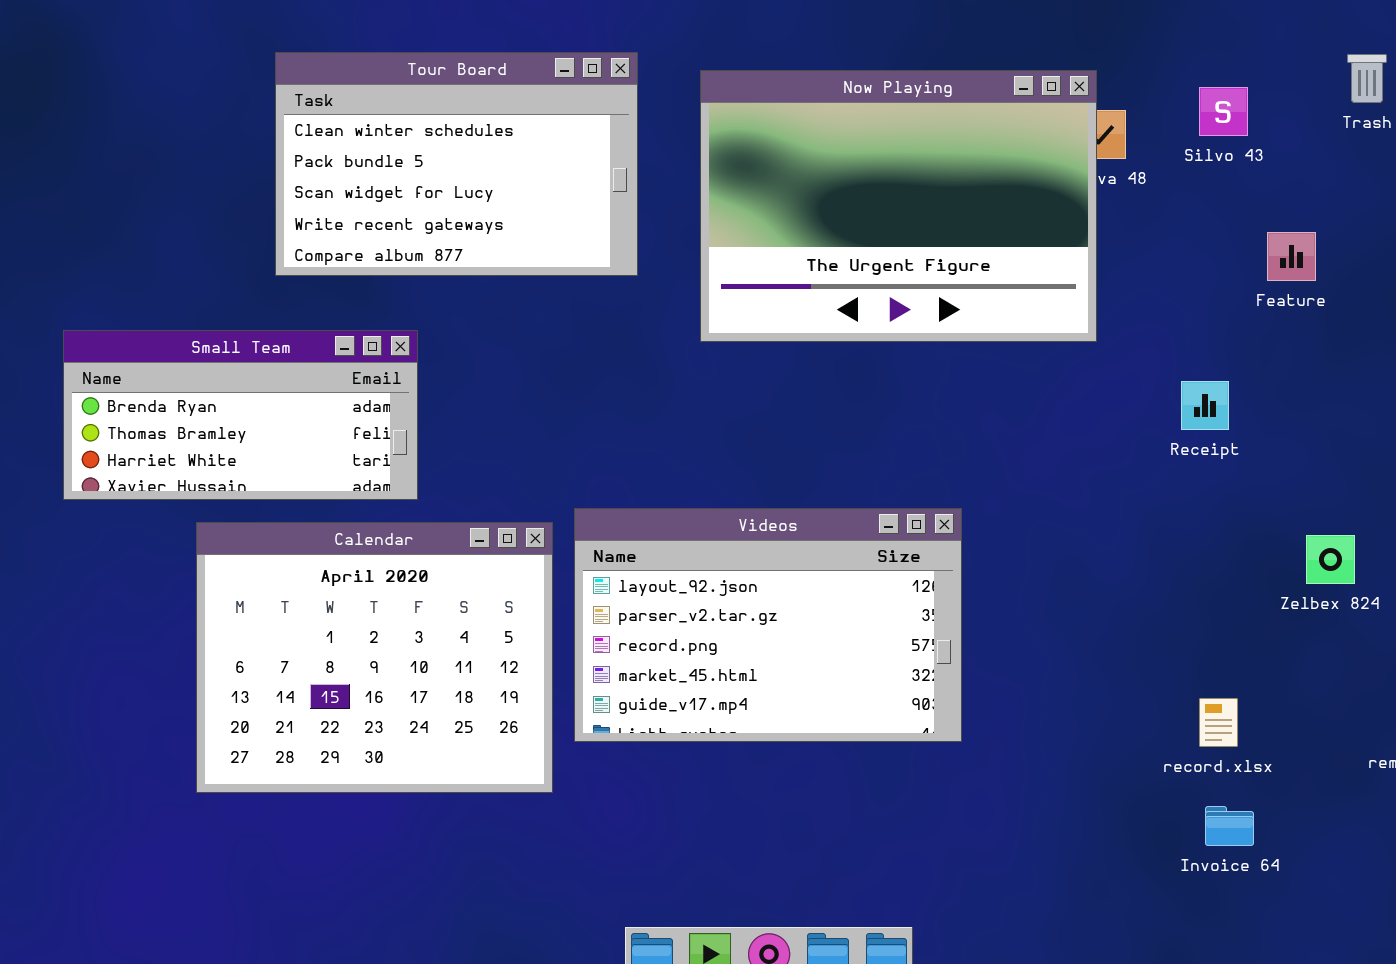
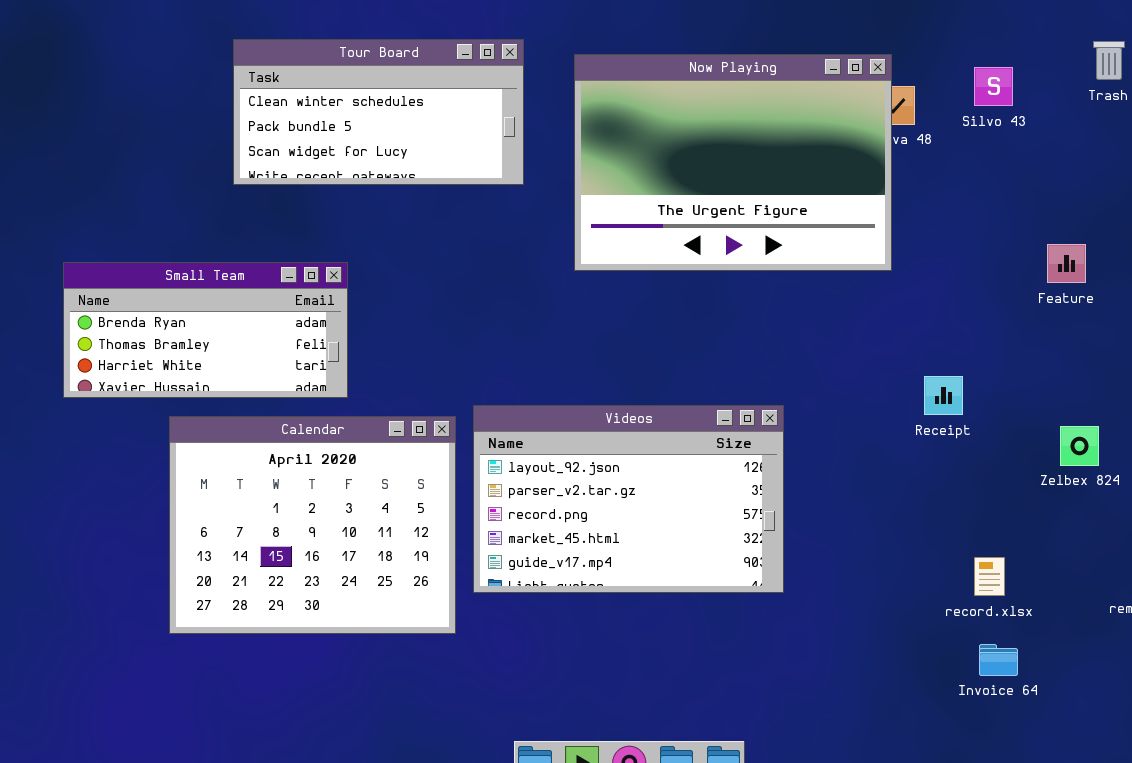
Tour Board: [275,52,638,276] -> [233,39,524,185], resized
Feature: [1267,232,1316,281] -> [1047,244,1086,283], moved
Receipt: [1181,381,1229,430] -> [924,376,963,415], moved

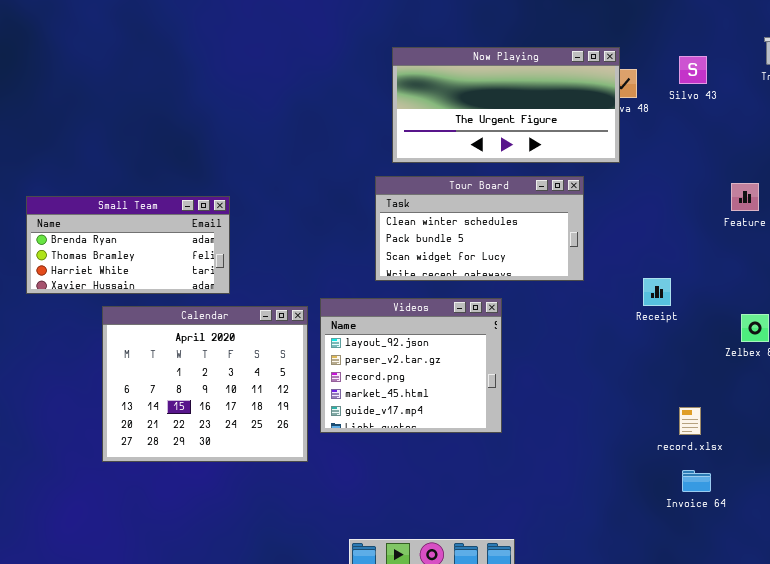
Tour Board: [233,39,524,185] -> [375,176,584,281], moved
Now Playing: [574,54,892,271] -> [392,47,620,163], resized
Videos: [473,405,784,593] -> [320,298,502,433], resized

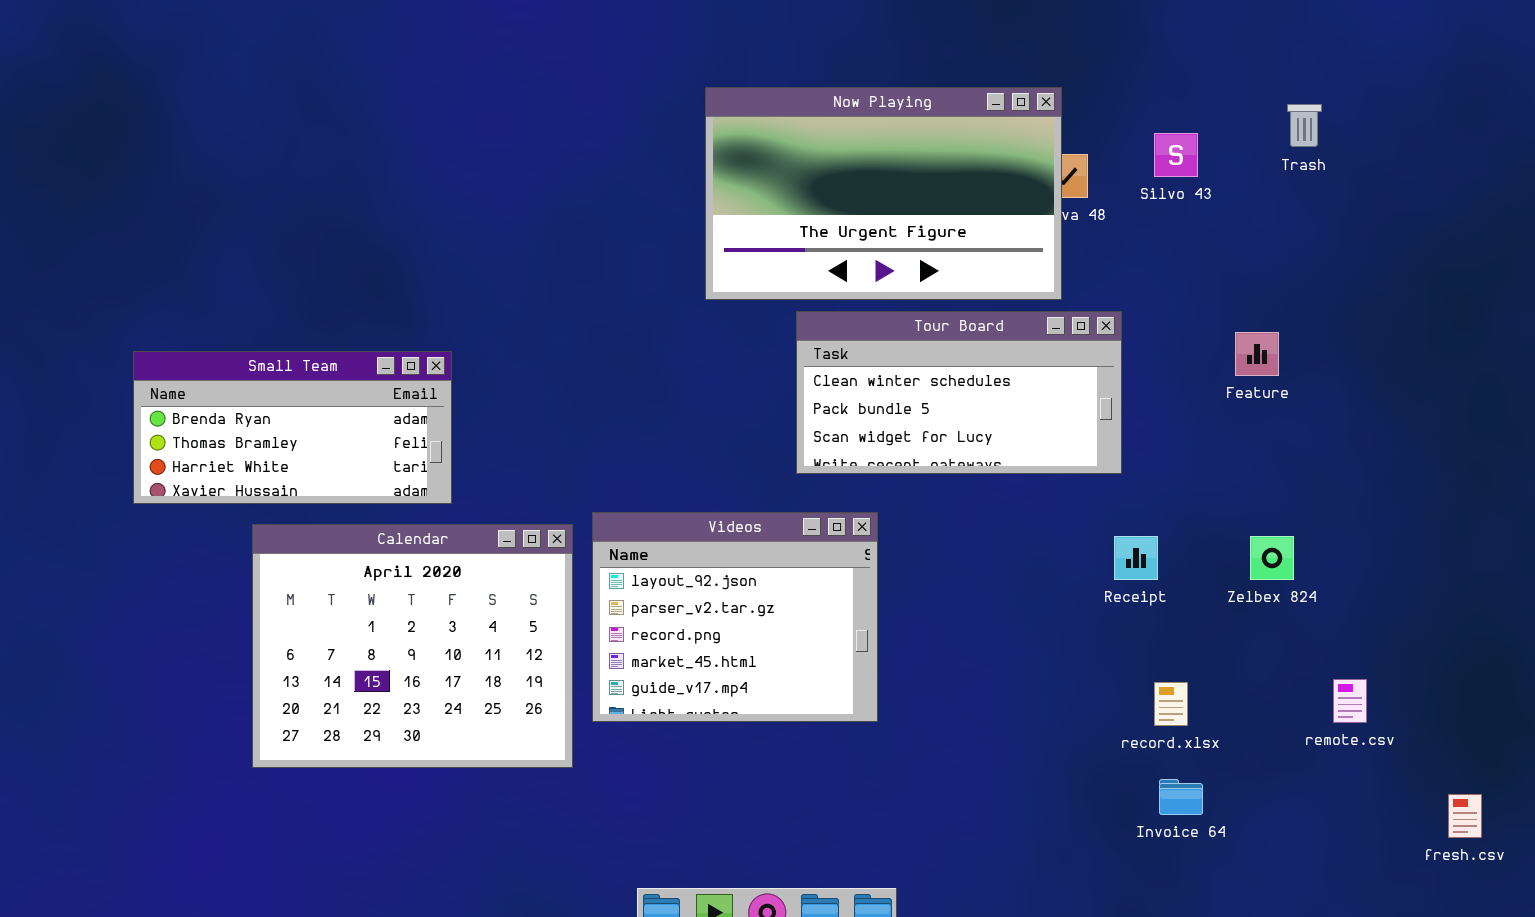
Now Playing: [392,47,620,163] -> [705,87,1062,300], resized
Tour Board: [375,176,584,281] -> [796,311,1122,474], moved
Receipt: [643,278,671,306] -> [1114,536,1158,580], moved

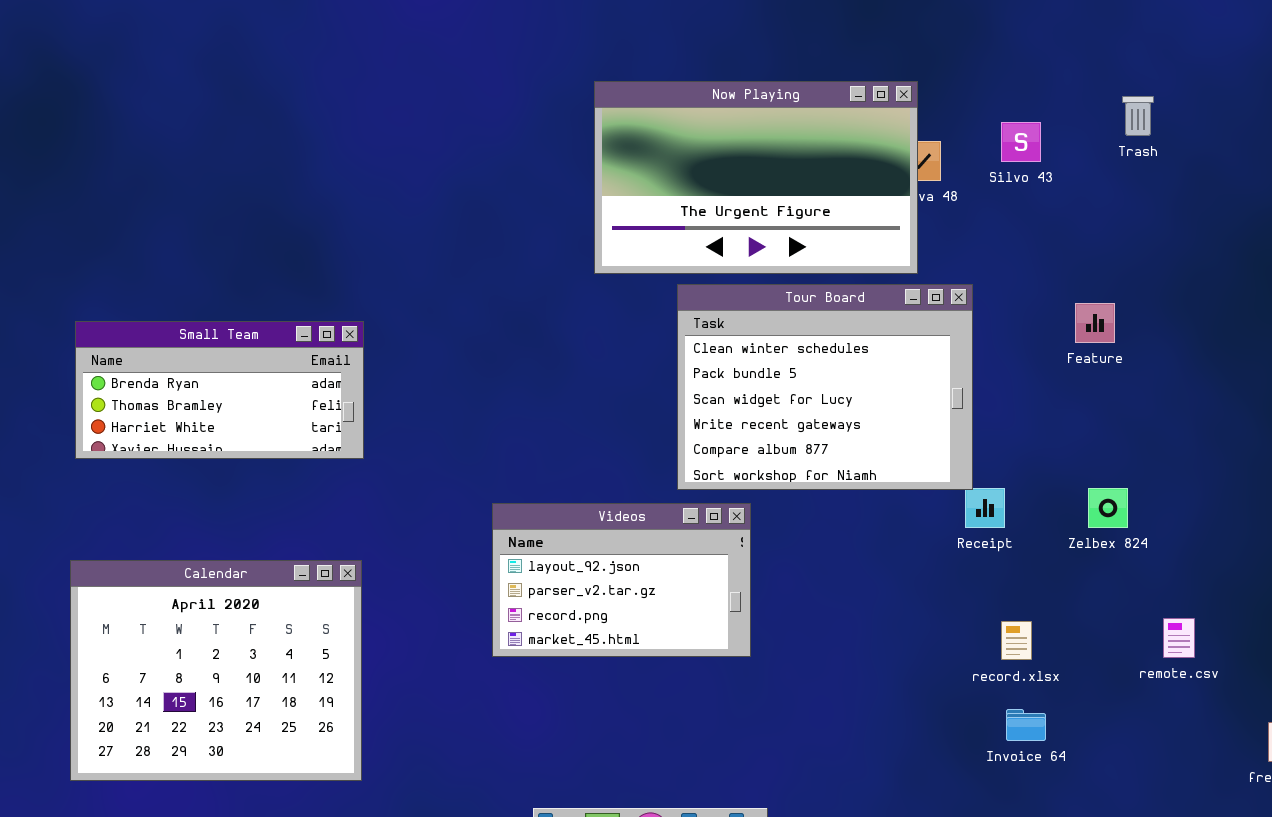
Tour Board: [796,311,1122,474] -> [677,284,973,490], resized
Videos: [592,512,878,722] -> [492,503,751,657], resized
Calendar: [252,524,573,768] -> [70,560,362,781], moved

